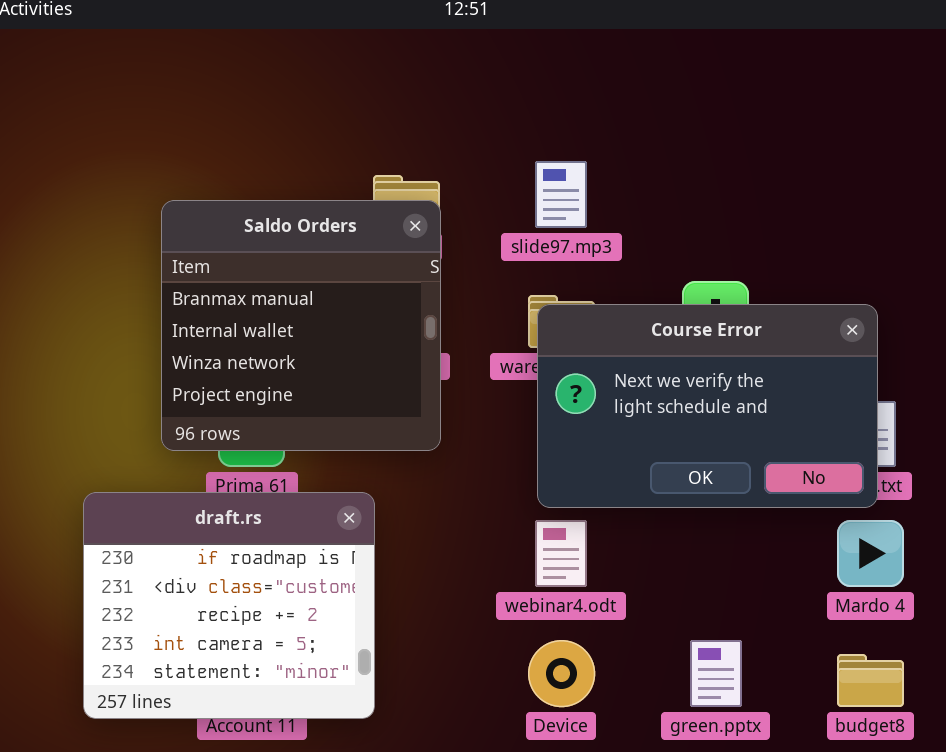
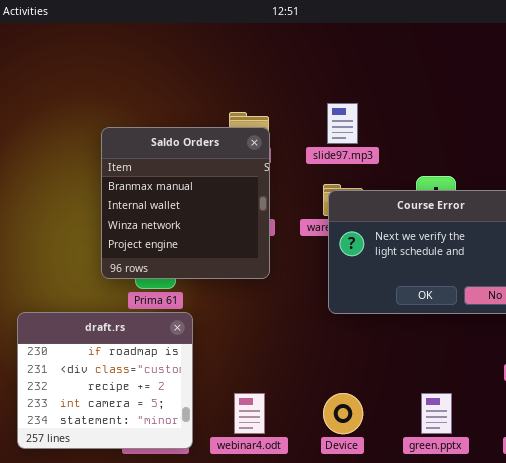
draft.rs: [83,492,375,719] -> [17,312,193,449], moved
webinar4.odt: [535,520,587,587] -> [234,393,265,434], moved

